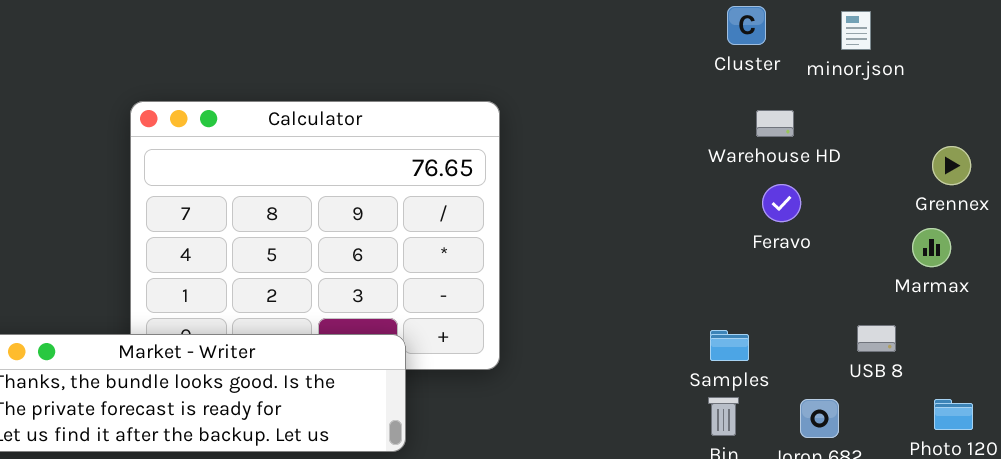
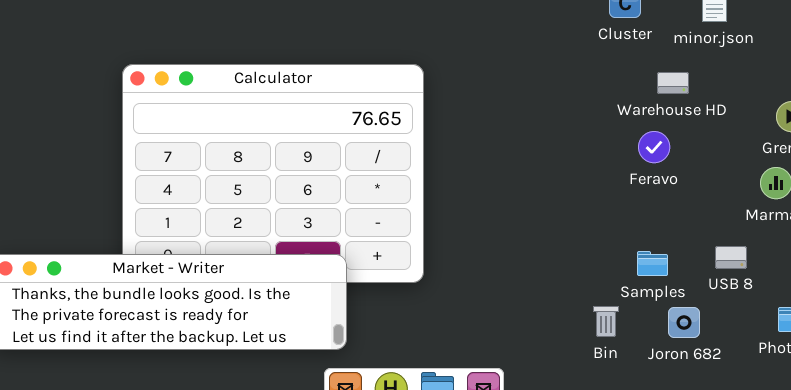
Warehouse HD: [756,110,794,137] -> [657,72,689,94], moved
Samples: [710,330,749,361] -> [637,251,668,276], moved

